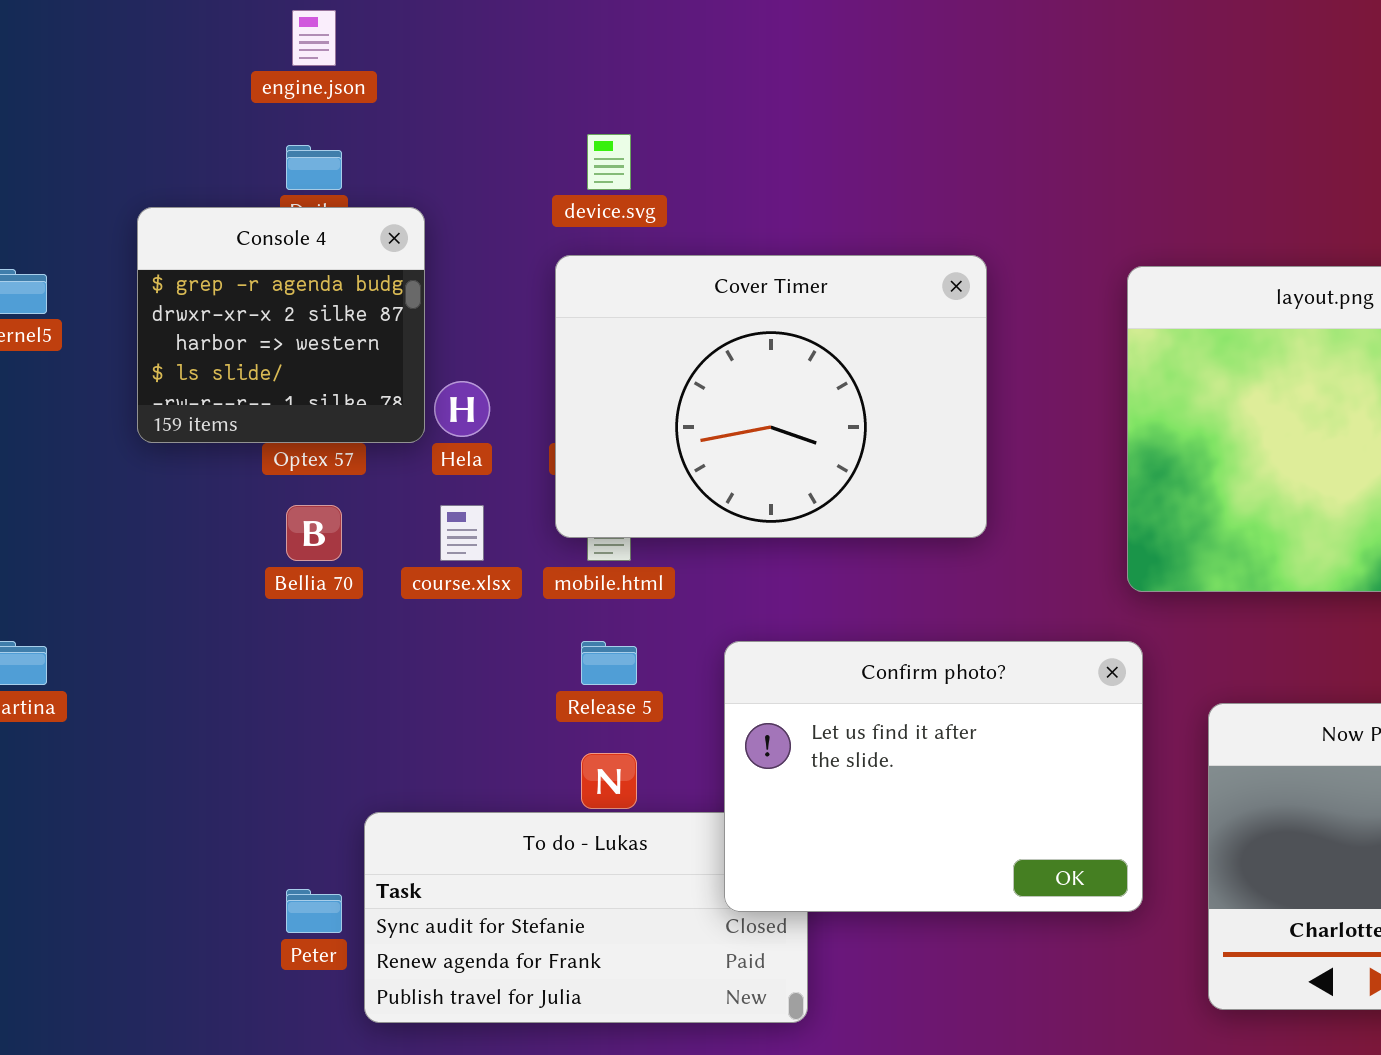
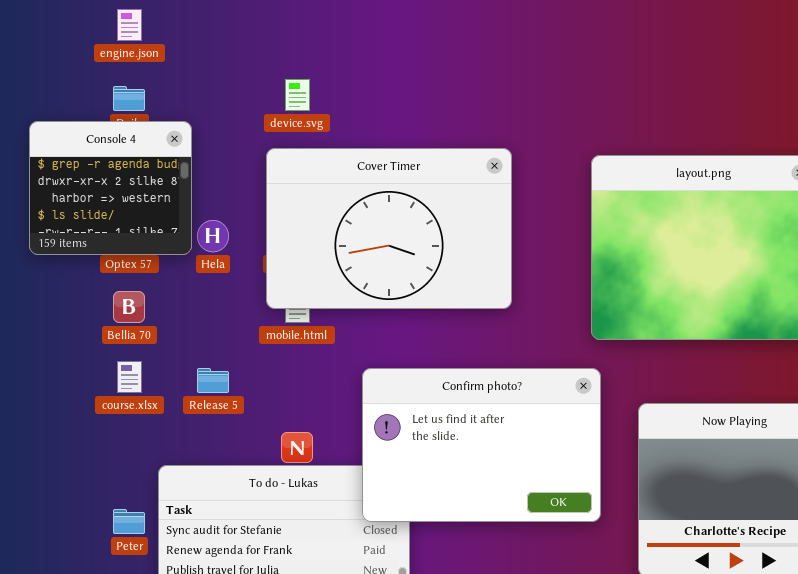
course.xlsx: [440,505,484,561] -> [117,361,142,393], moved
Release 5: [581,641,637,685] -> [197,368,229,393], moved

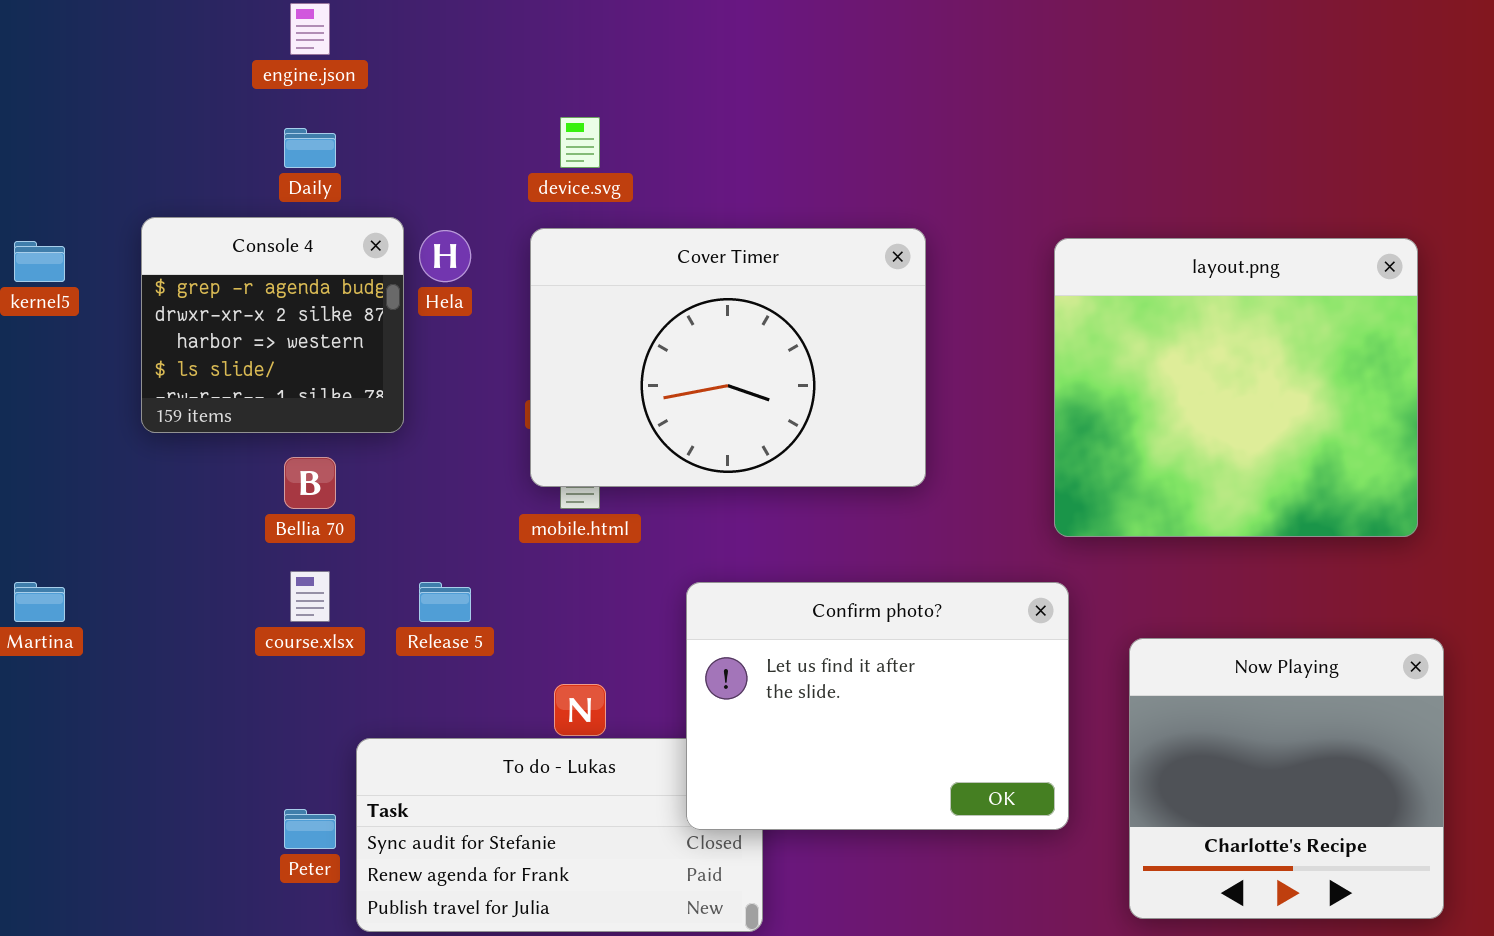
Console 4: [29,121,192,255] -> [141,217,404,433], moved
Hela: [197,220,229,252] -> [419,230,471,282], moved

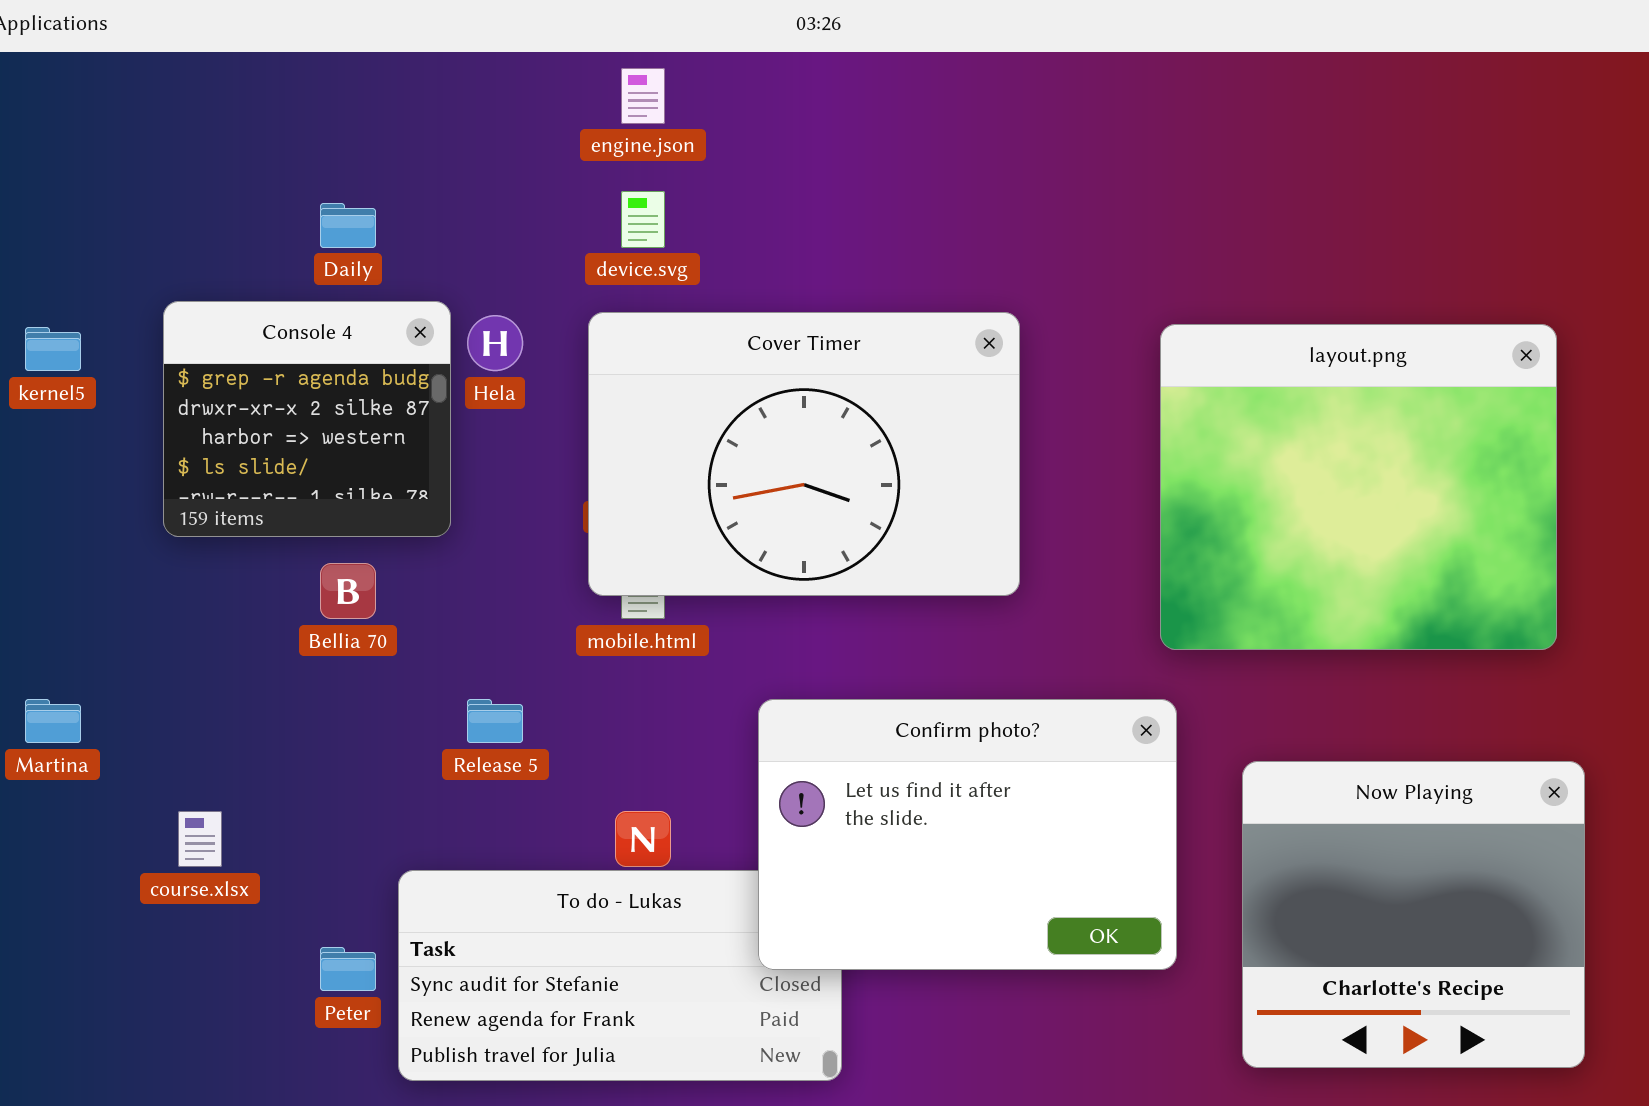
engine.json: [290,3,330,55] -> [621,68,665,124], moved
course.xlsx: [290,571,330,622] -> [178,811,222,867], moved

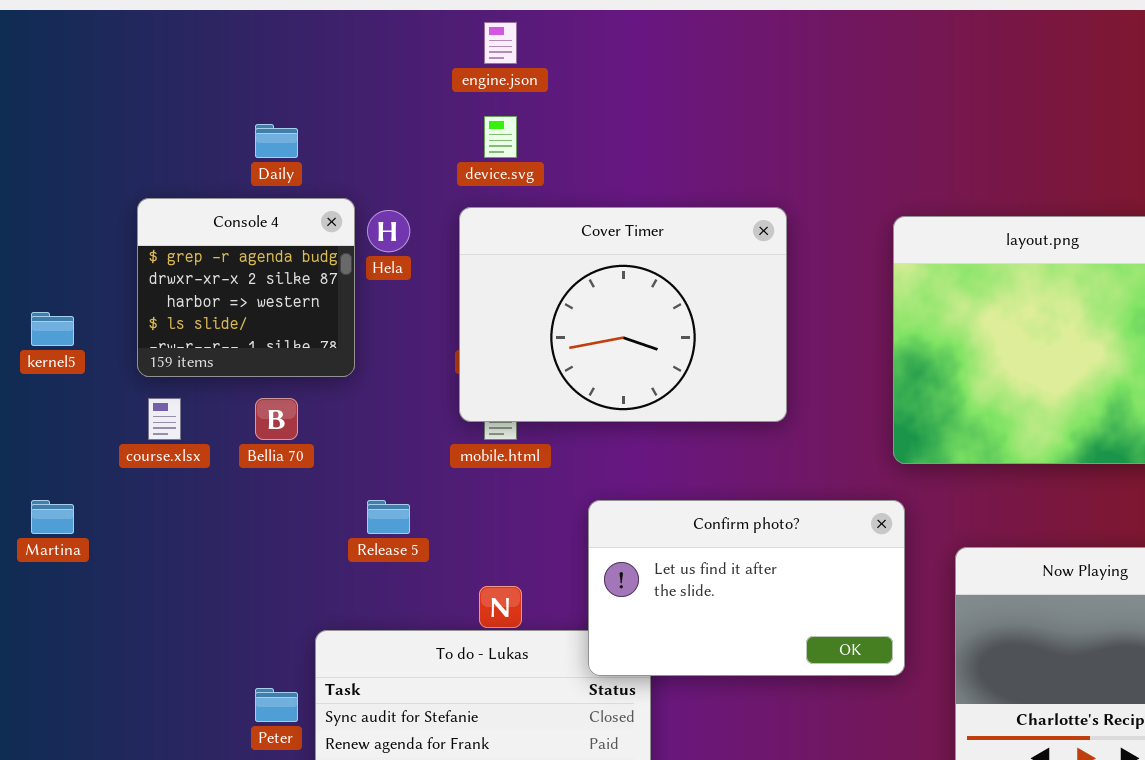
kernel5: [25,327,81,371] -> [31,312,74,346], moved
Confirm photo?: [758,699,1177,970] -> [588,500,905,676], resized
course.xlsx: [178,811,222,867] -> [148,398,181,440], moved

